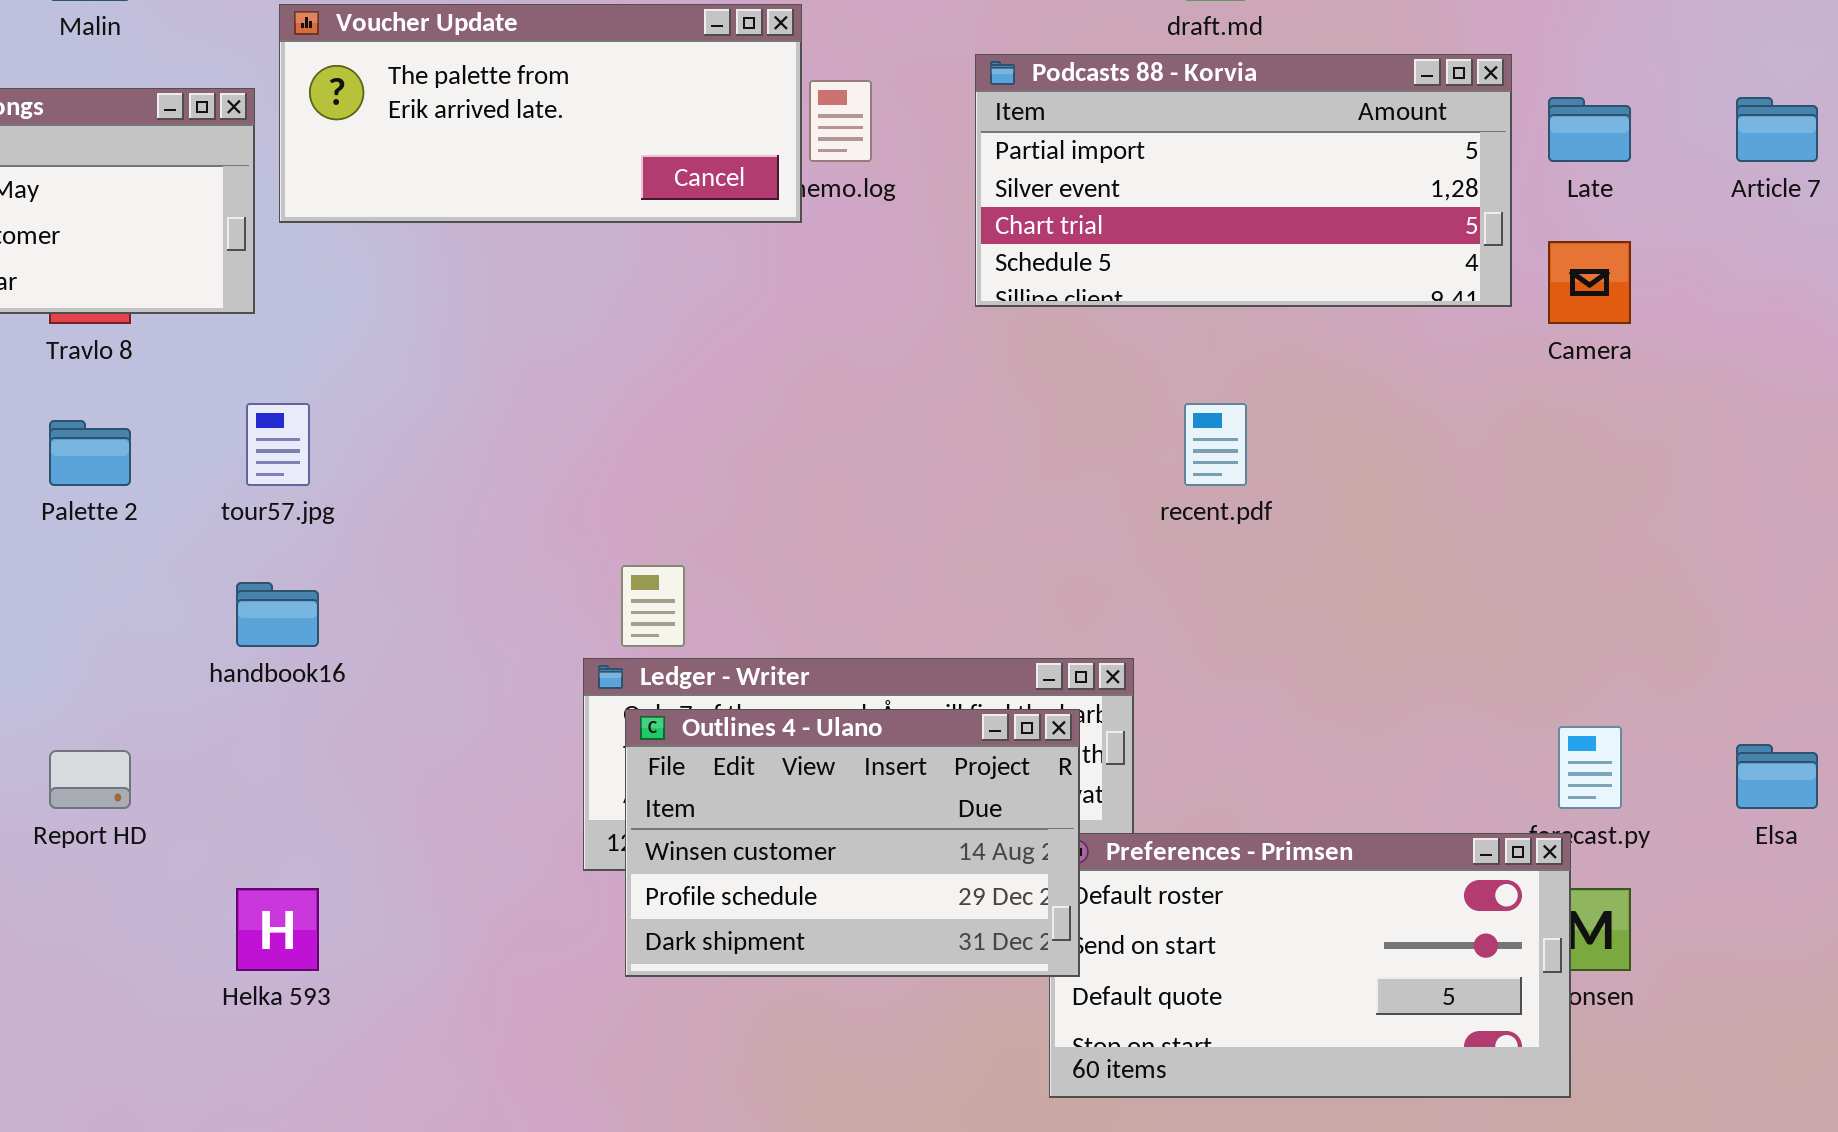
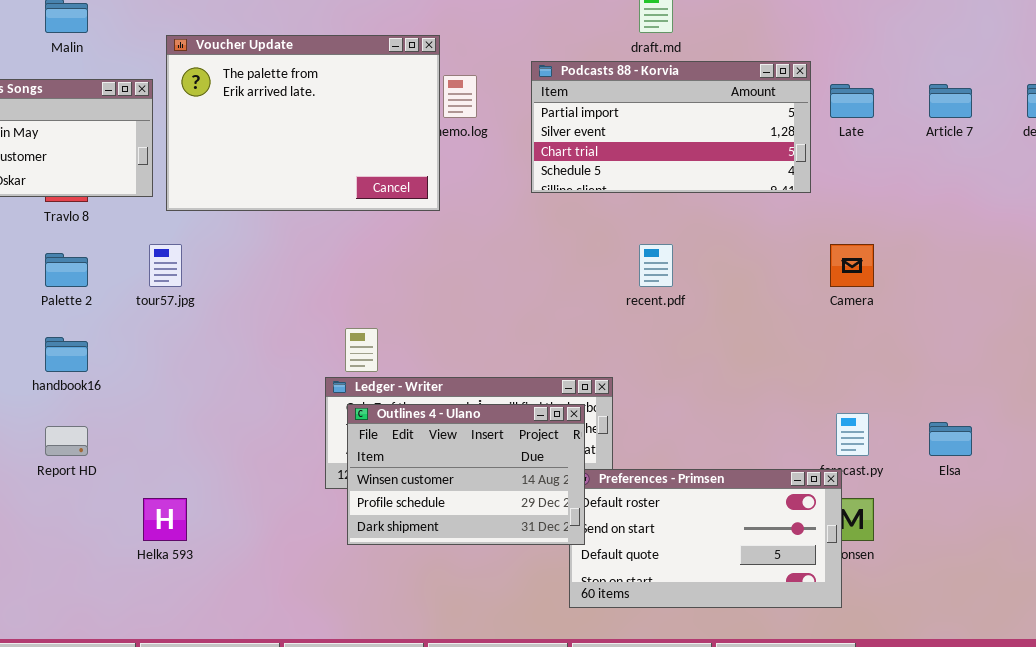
Voucher Update: [279,4,802,223] -> [166,35,440,211], resized
Camera: [1548,241,1631,324] -> [830,244,874,287], moved
handbook16: [236,582,319,647] -> [45,337,88,372], moved

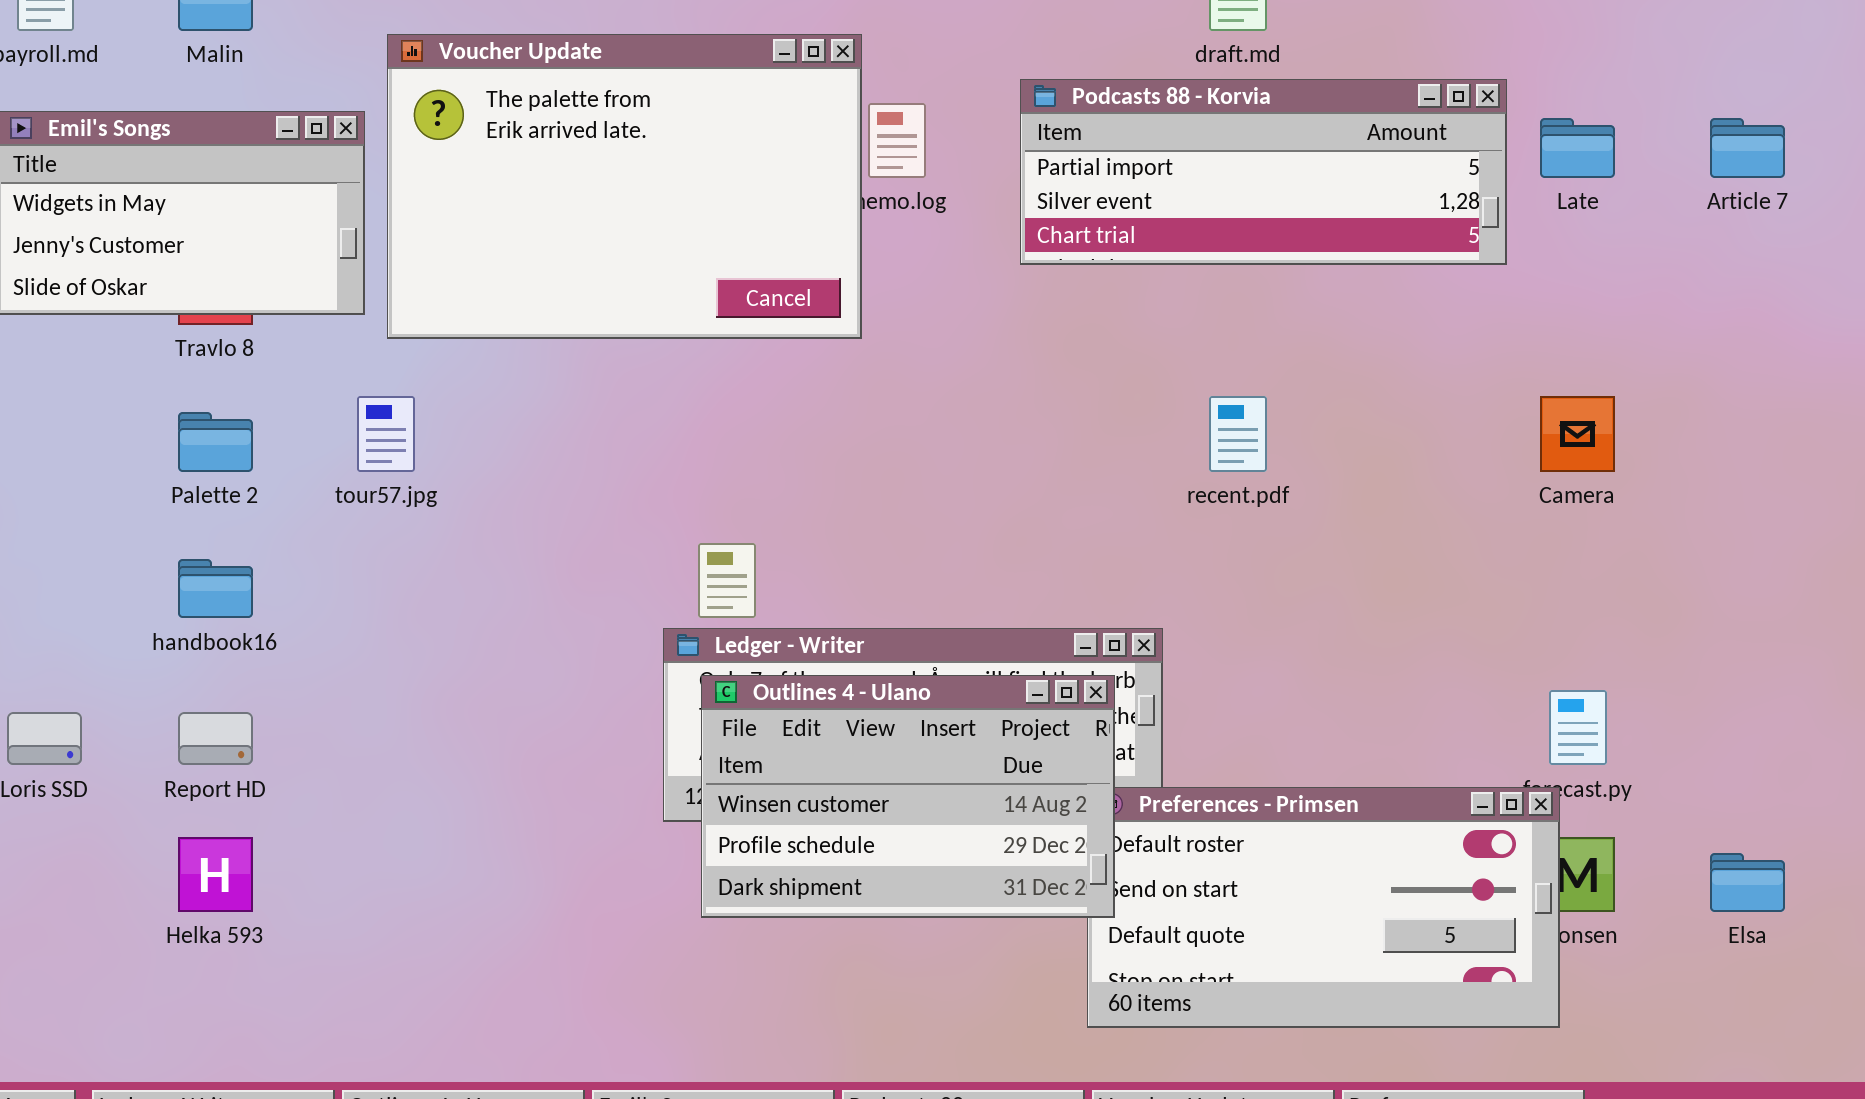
Podcasts 88 - Korvia: [531,61,811,193] -> [1020,79,1507,265], resized
Elsa: [929,422,972,456] -> [1710,853,1785,912], moved
Helka 593: [143,498,187,541] -> [178,837,253,912], moved

